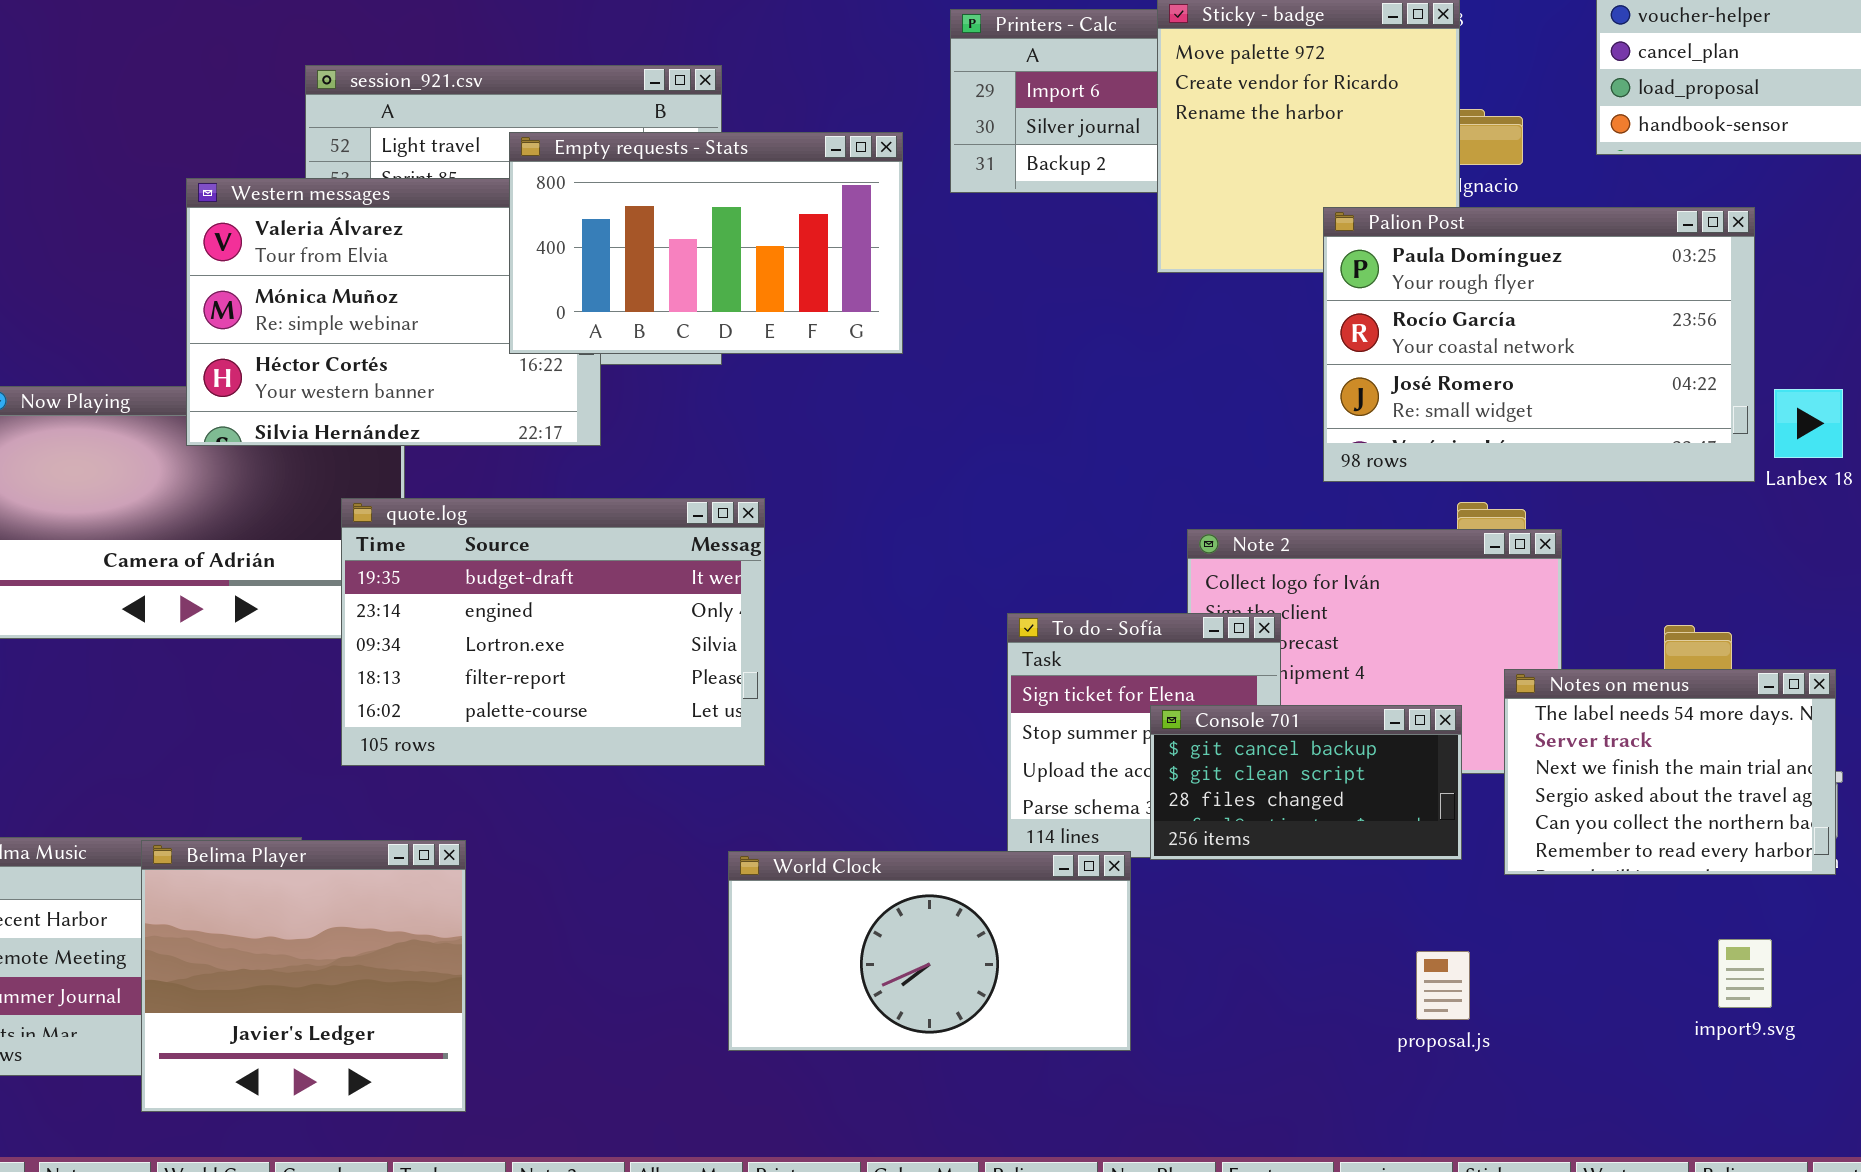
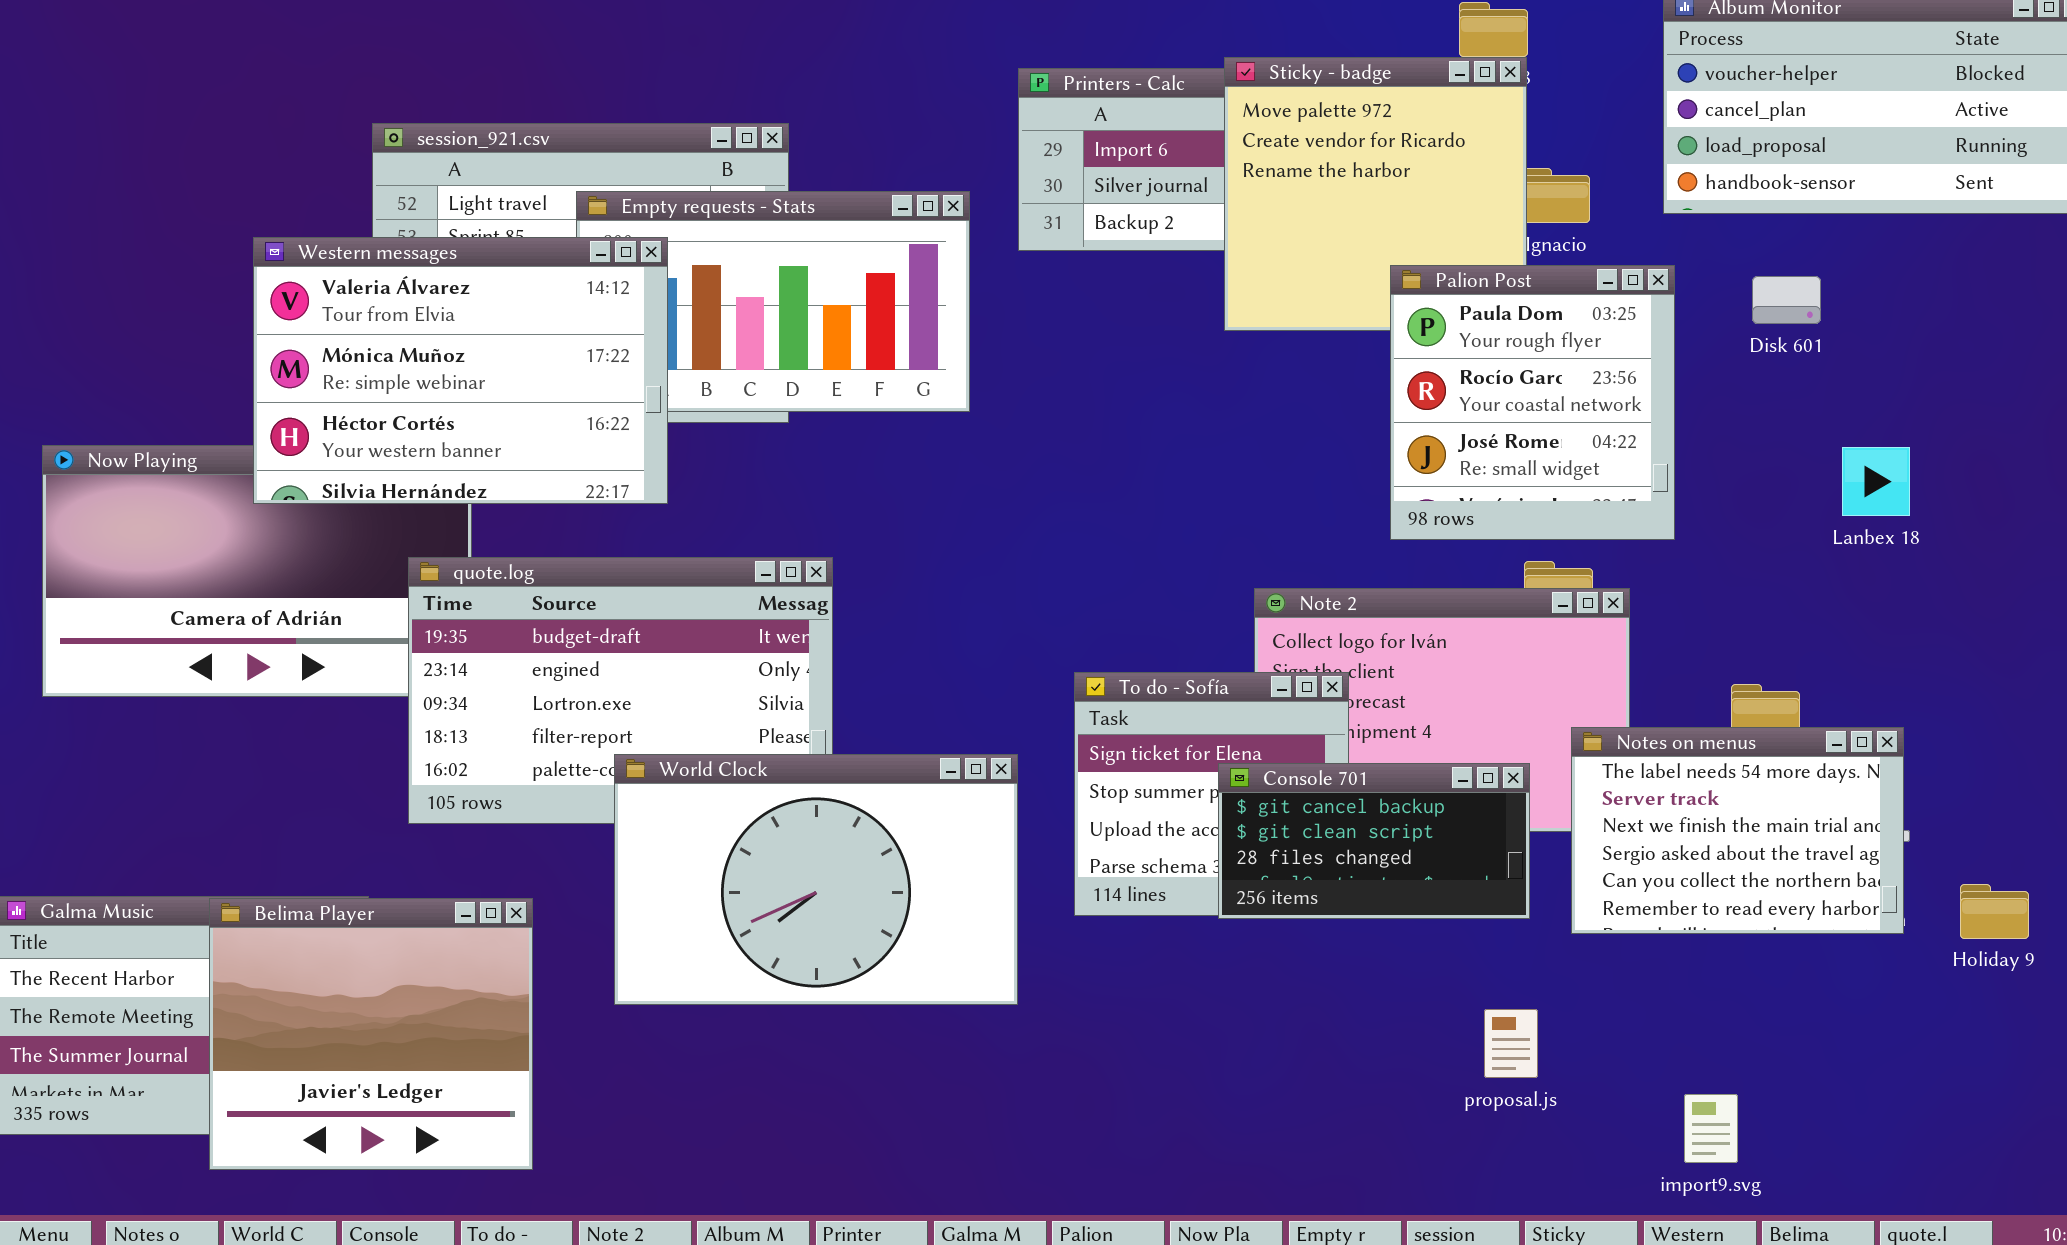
Western messages: [186,178,601,446] -> [253,237,668,504], raised
Palion Post: [1323,207,1755,482] -> [1390,265,1675,540], resized
World Clock: [728,851,1131,1051] -> [614,754,1018,1005], moved, resized
import9.svg: [1718,939,1772,1008] -> [1684,1094,1738,1163], moved

